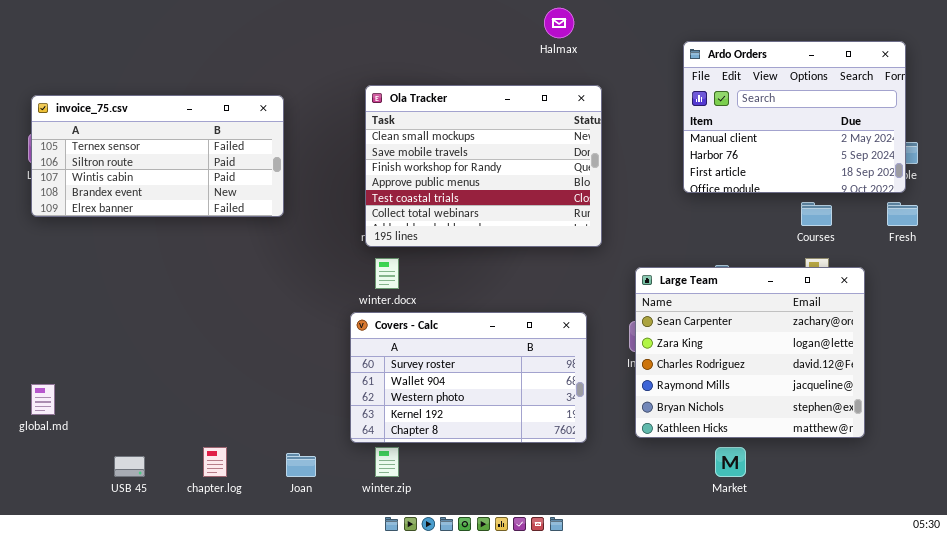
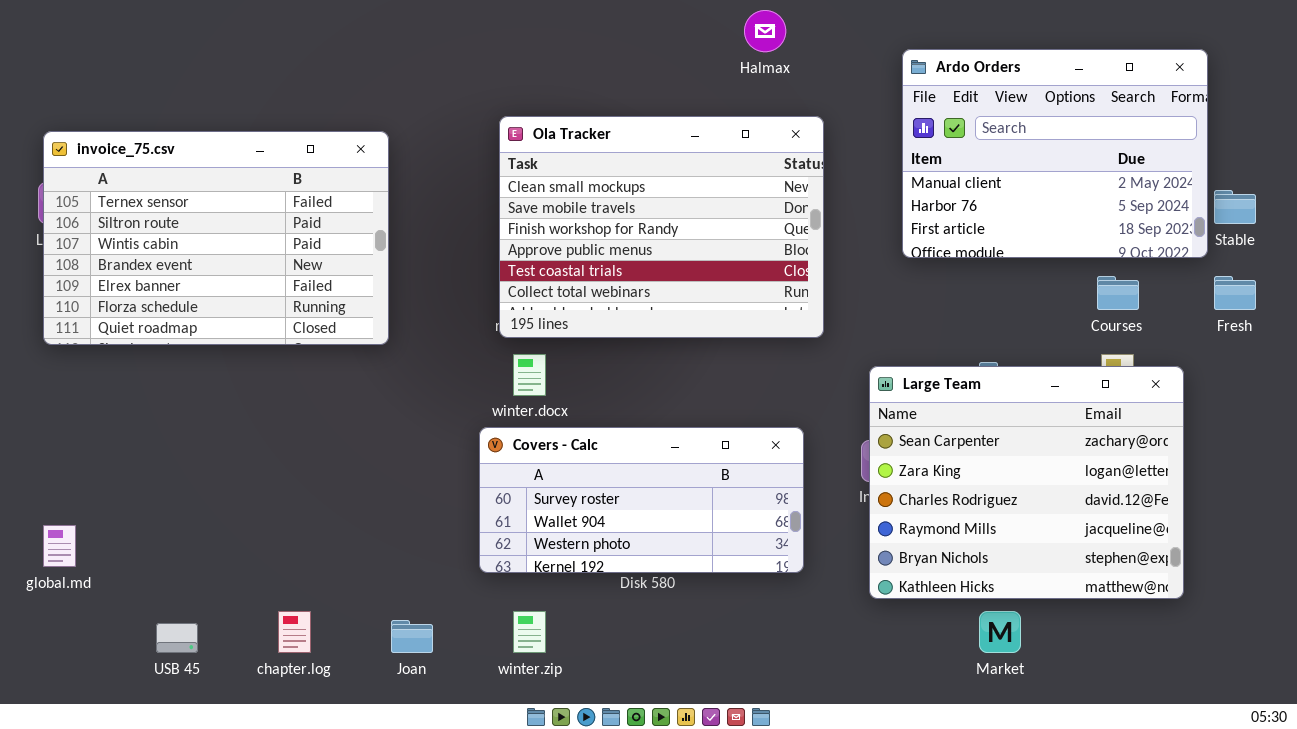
Ardo Orders: [683,41,906,193] -> [902,49,1208,258], moved
invoice_75.csv: [31,95,284,217] -> [43,131,389,345], resized
Covers - Calc: [350,312,587,443] -> [479,427,804,573], resized

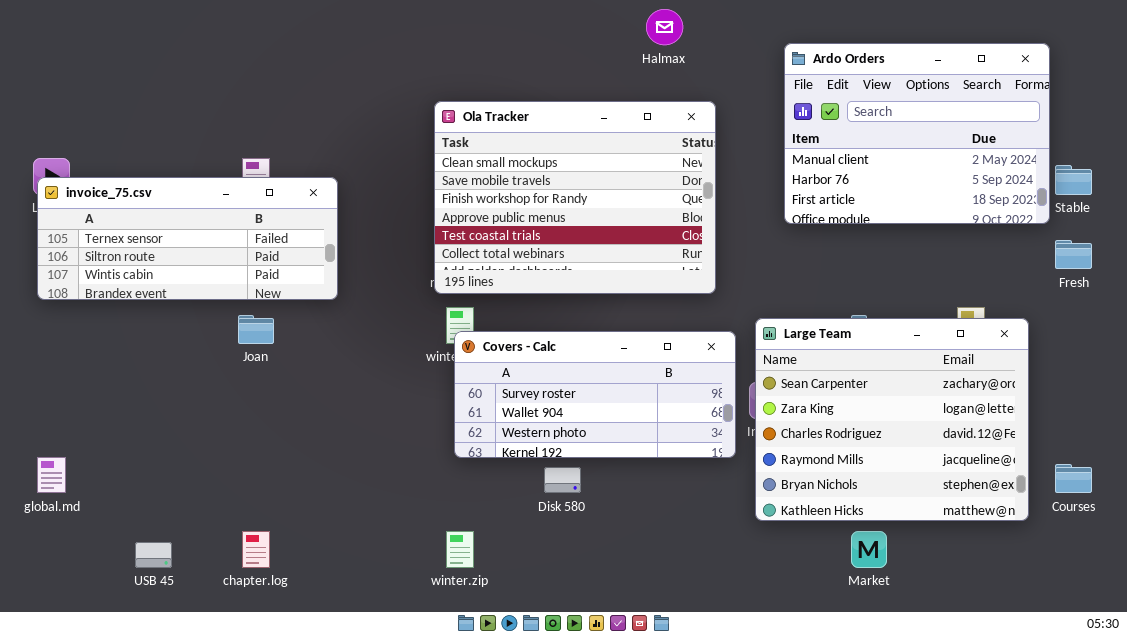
invoice_75.csv: [43,131,389,345] -> [37,177,338,300], resized
Courses: [1097,276,1139,310] -> [1055,464,1092,493], moved
Covers - Calc: [479,427,804,573] -> [454,331,736,458], moved
Joan: [391,620,433,653] -> [238,315,274,344], moved

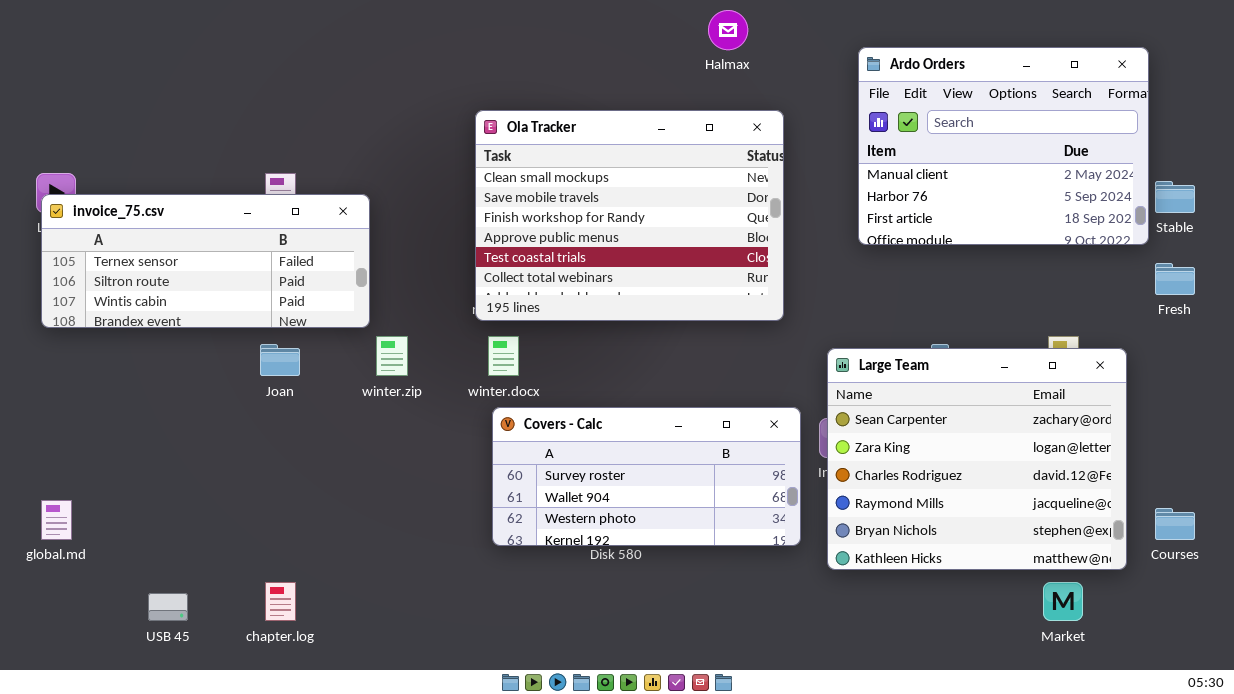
Covers - Calc: [454,331,736,458] -> [492,407,801,546], moved
winter.zip: [446,531,474,568] -> [376,336,408,376], moved
Market: [851,531,887,568] -> [1043,582,1083,621], moved

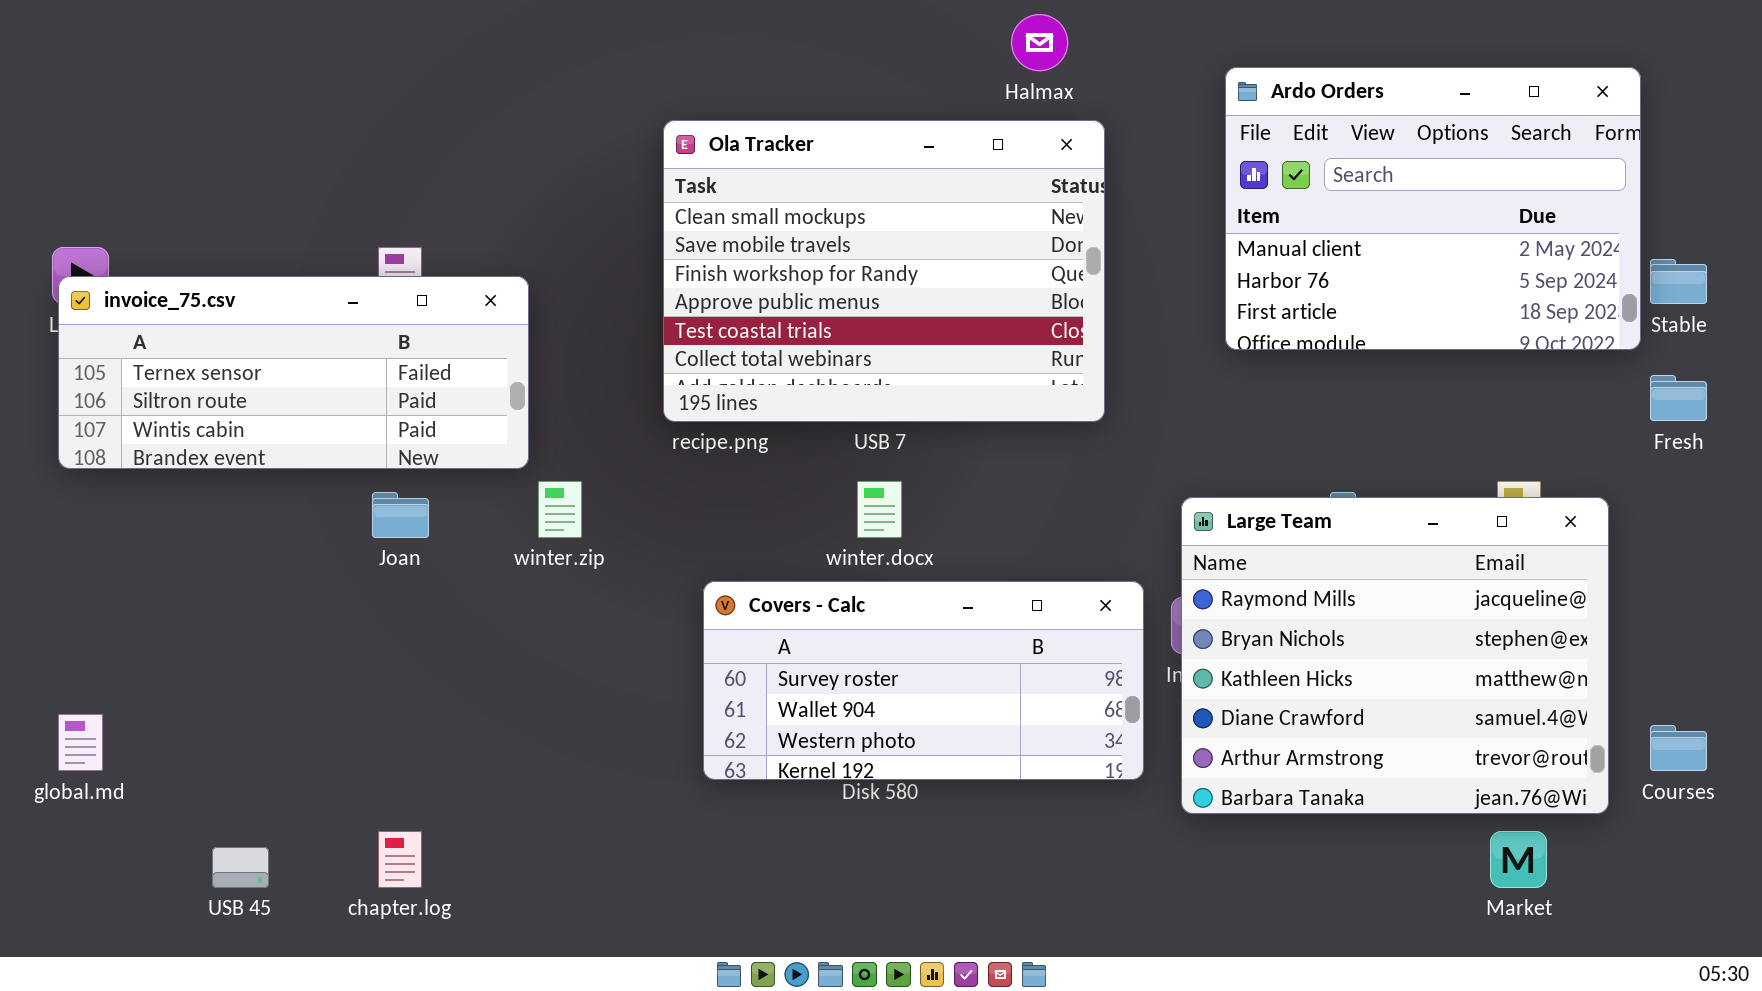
Ola Tracker: [475,110,784,321] -> [663,120,1105,422], moved
winter.docx: [488,336,519,376] -> [857,481,902,538], moved
Large Team: [827,348,1127,570] -> [1181,497,1609,814], scrolled down 3 rows

